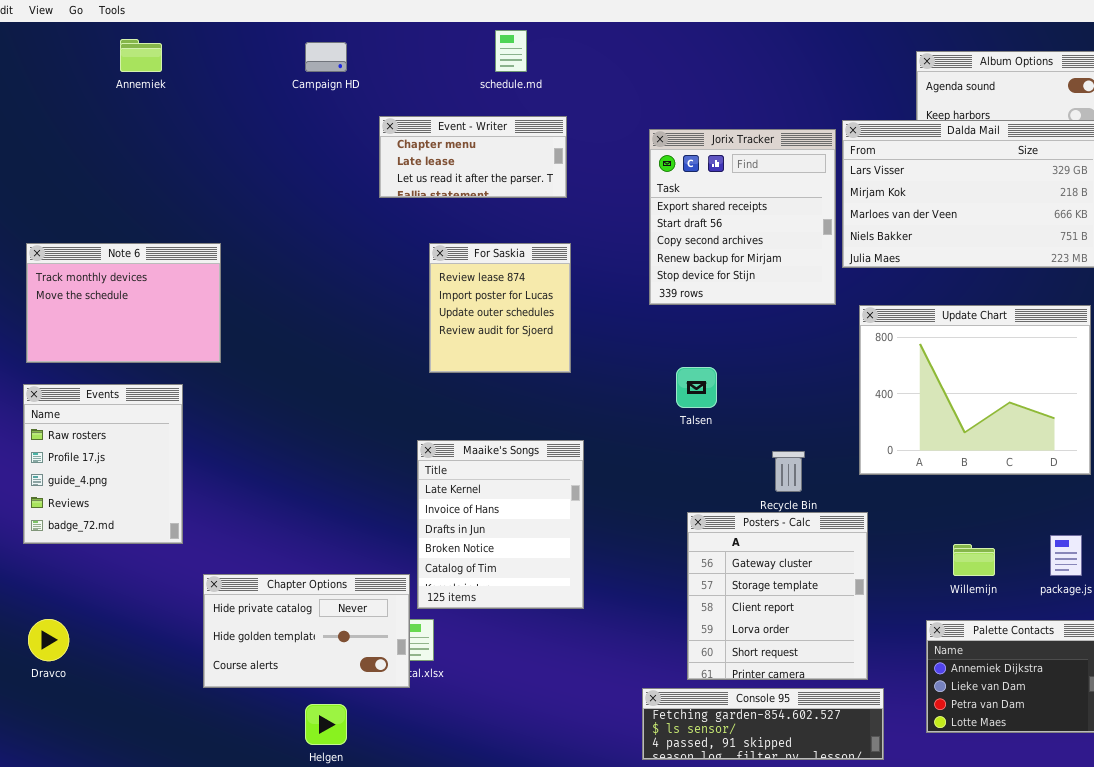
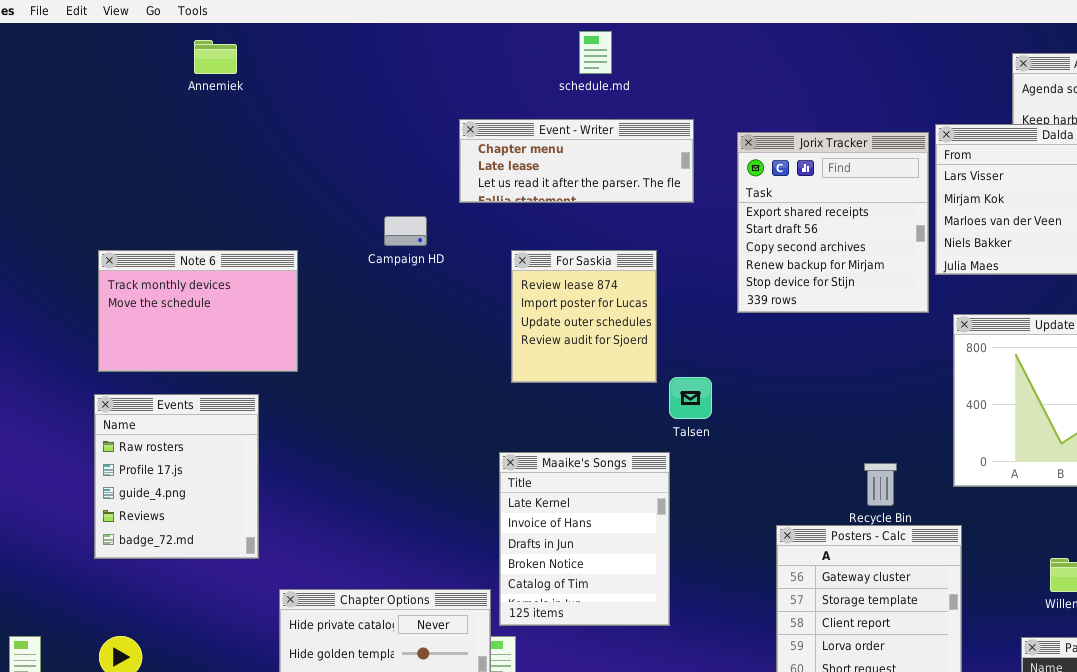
Campaign HD: [305,42,347,72] -> [384,216,427,246], moved
Event - Writer: [379,116,567,198] -> [459,119,694,203], resized
Talsen: [676,367,717,408] -> [669,377,712,419], moved

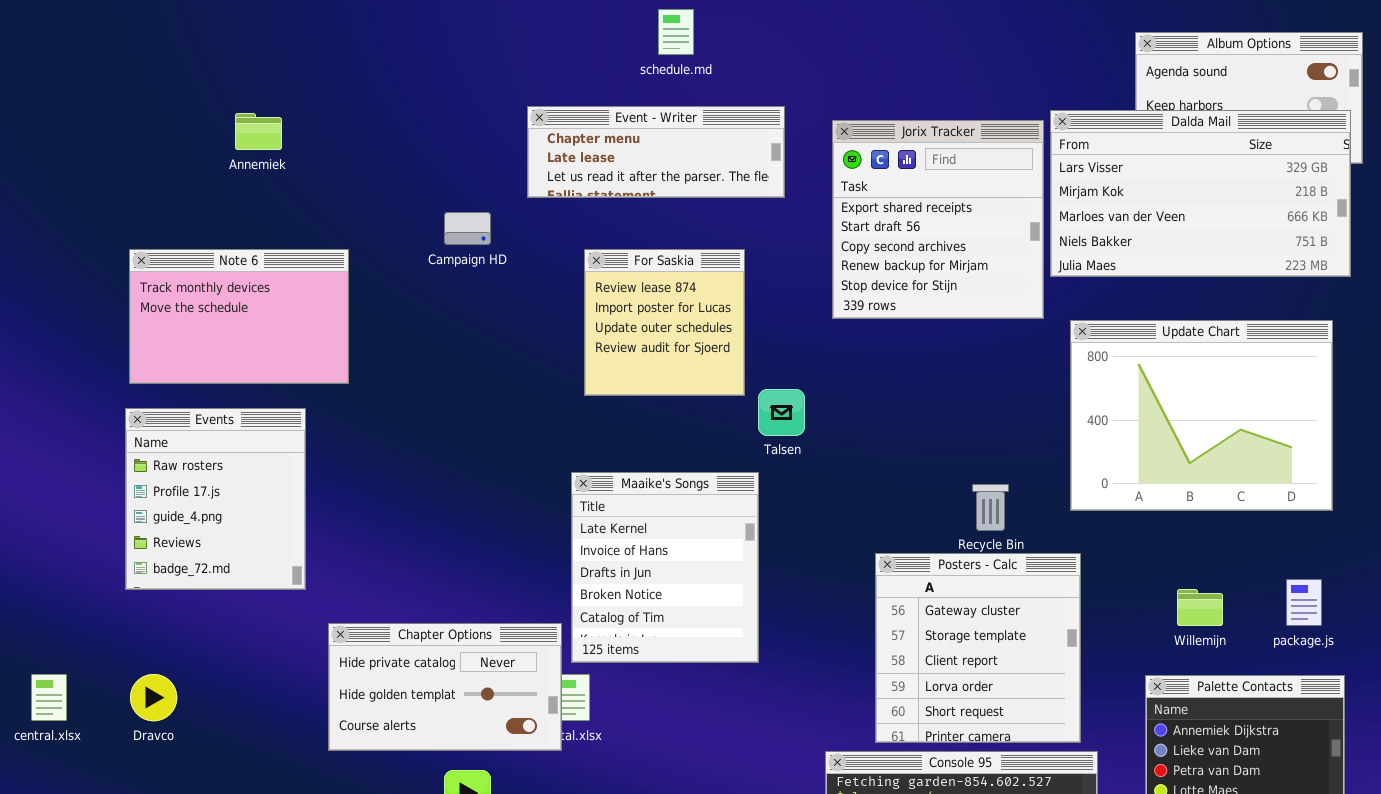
Annemiek: [194,40,237,74] -> [235,113,282,150], moved

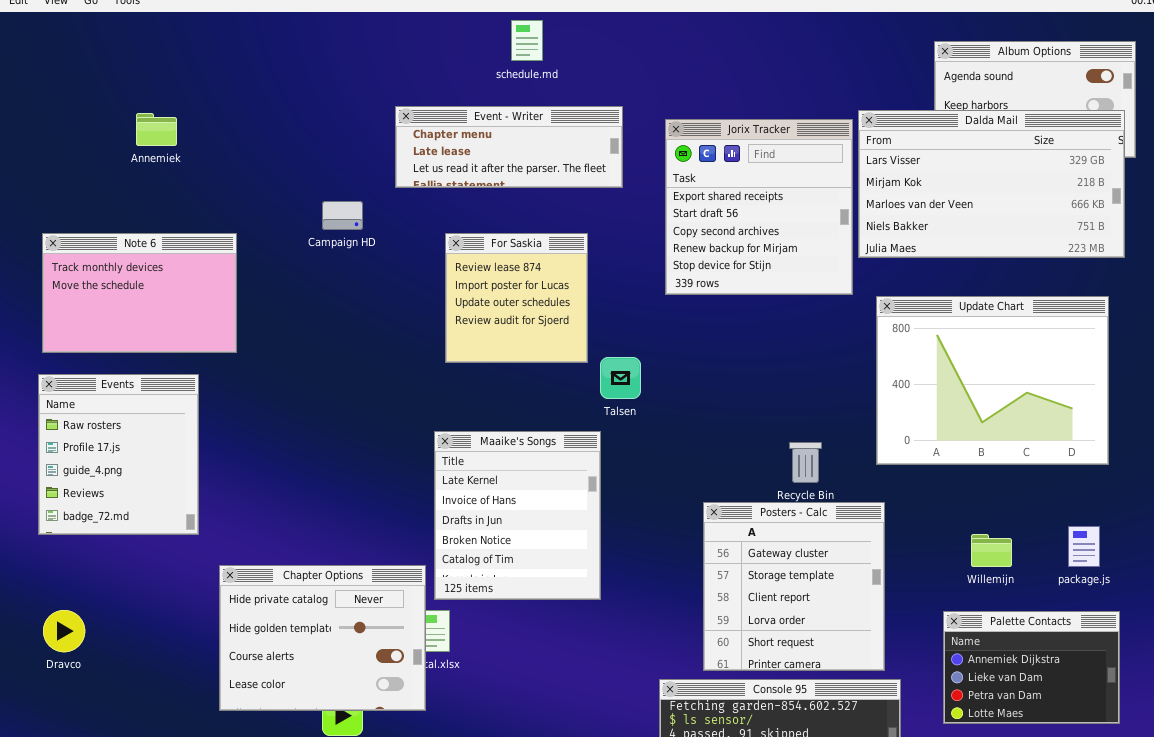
Chapter Options: [328,623,562,751] -> [219,565,426,711], resized

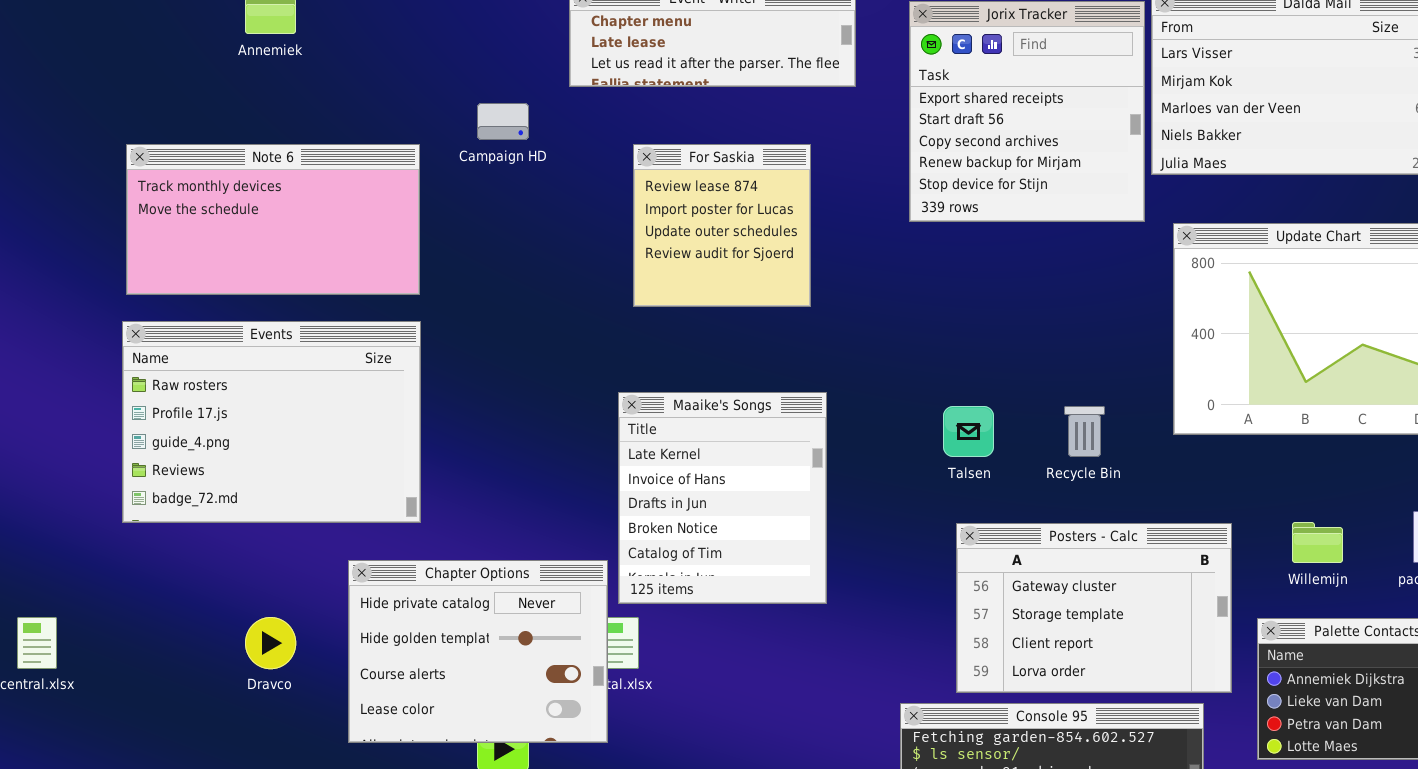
Note 6: [42,233,237,353] -> [126,144,420,295], resized
Talsen: [600,357,641,399] -> [943,406,994,457], moved
Events: [38,374,199,535] -> [122,321,421,523], resized
Posters - Calc: [703,502,885,671] -> [956,523,1232,693], resized
Dravco: [43,610,85,652] -> [245,617,296,669], moved

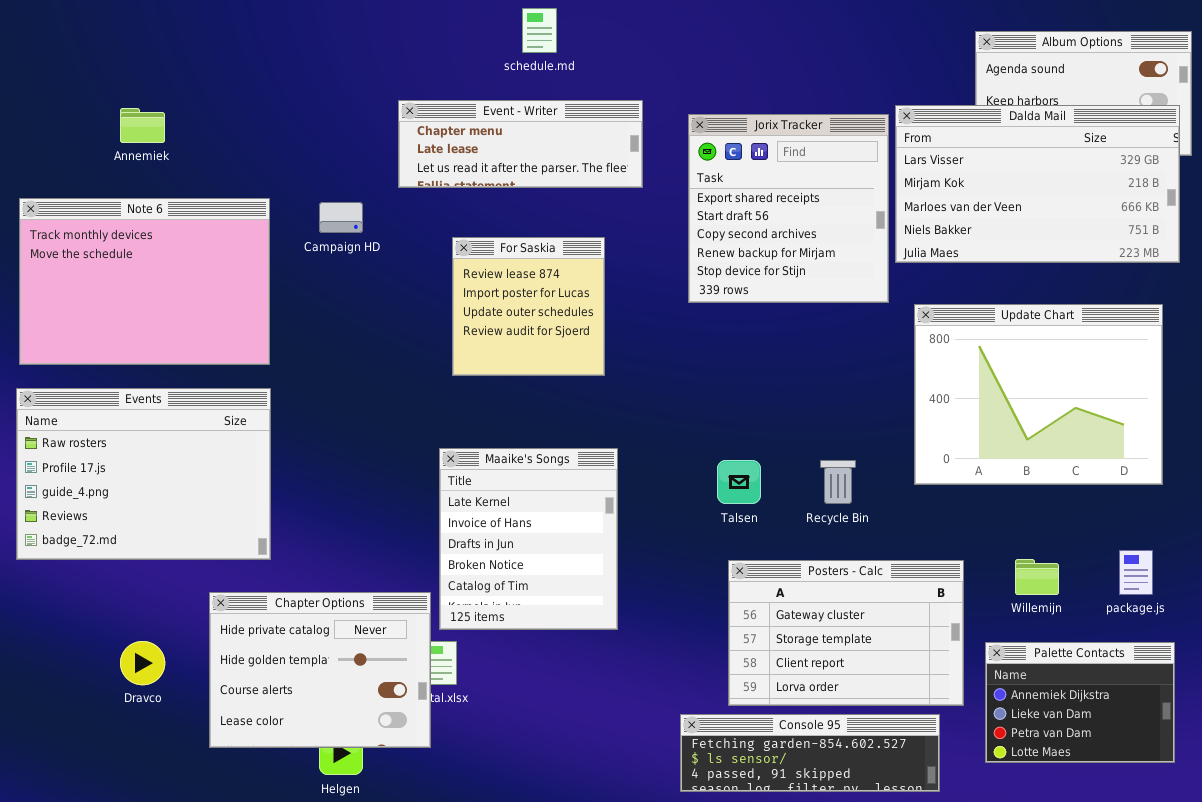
Note 6: [126,144,420,295] -> [19,198,270,365], resized

